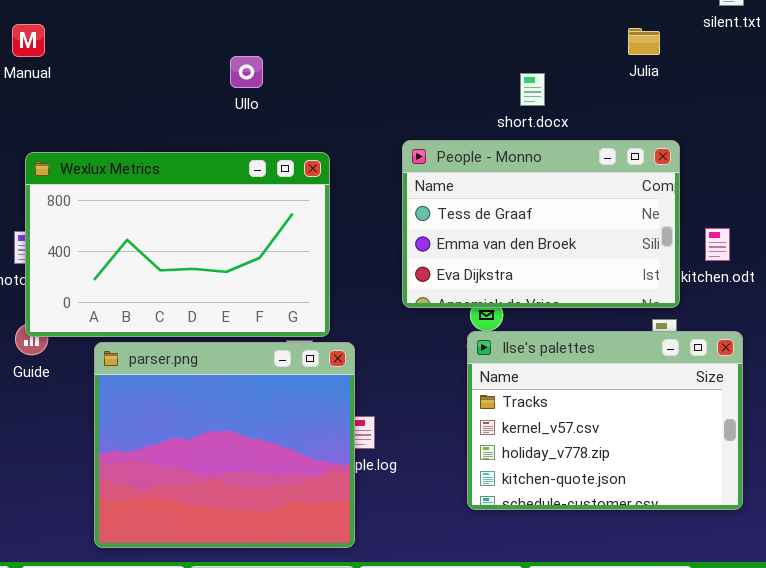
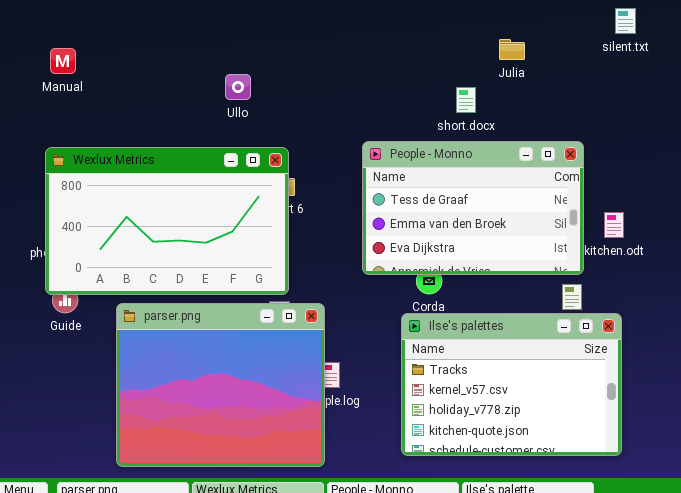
Julia: [628,28,660,55] -> [499,39,525,60], moved
Wexlux Metrics: [25,152,330,337] -> [45,147,289,295], moved
Ilse's palettes: [467,331,743,510] -> [401,313,622,456], moved

